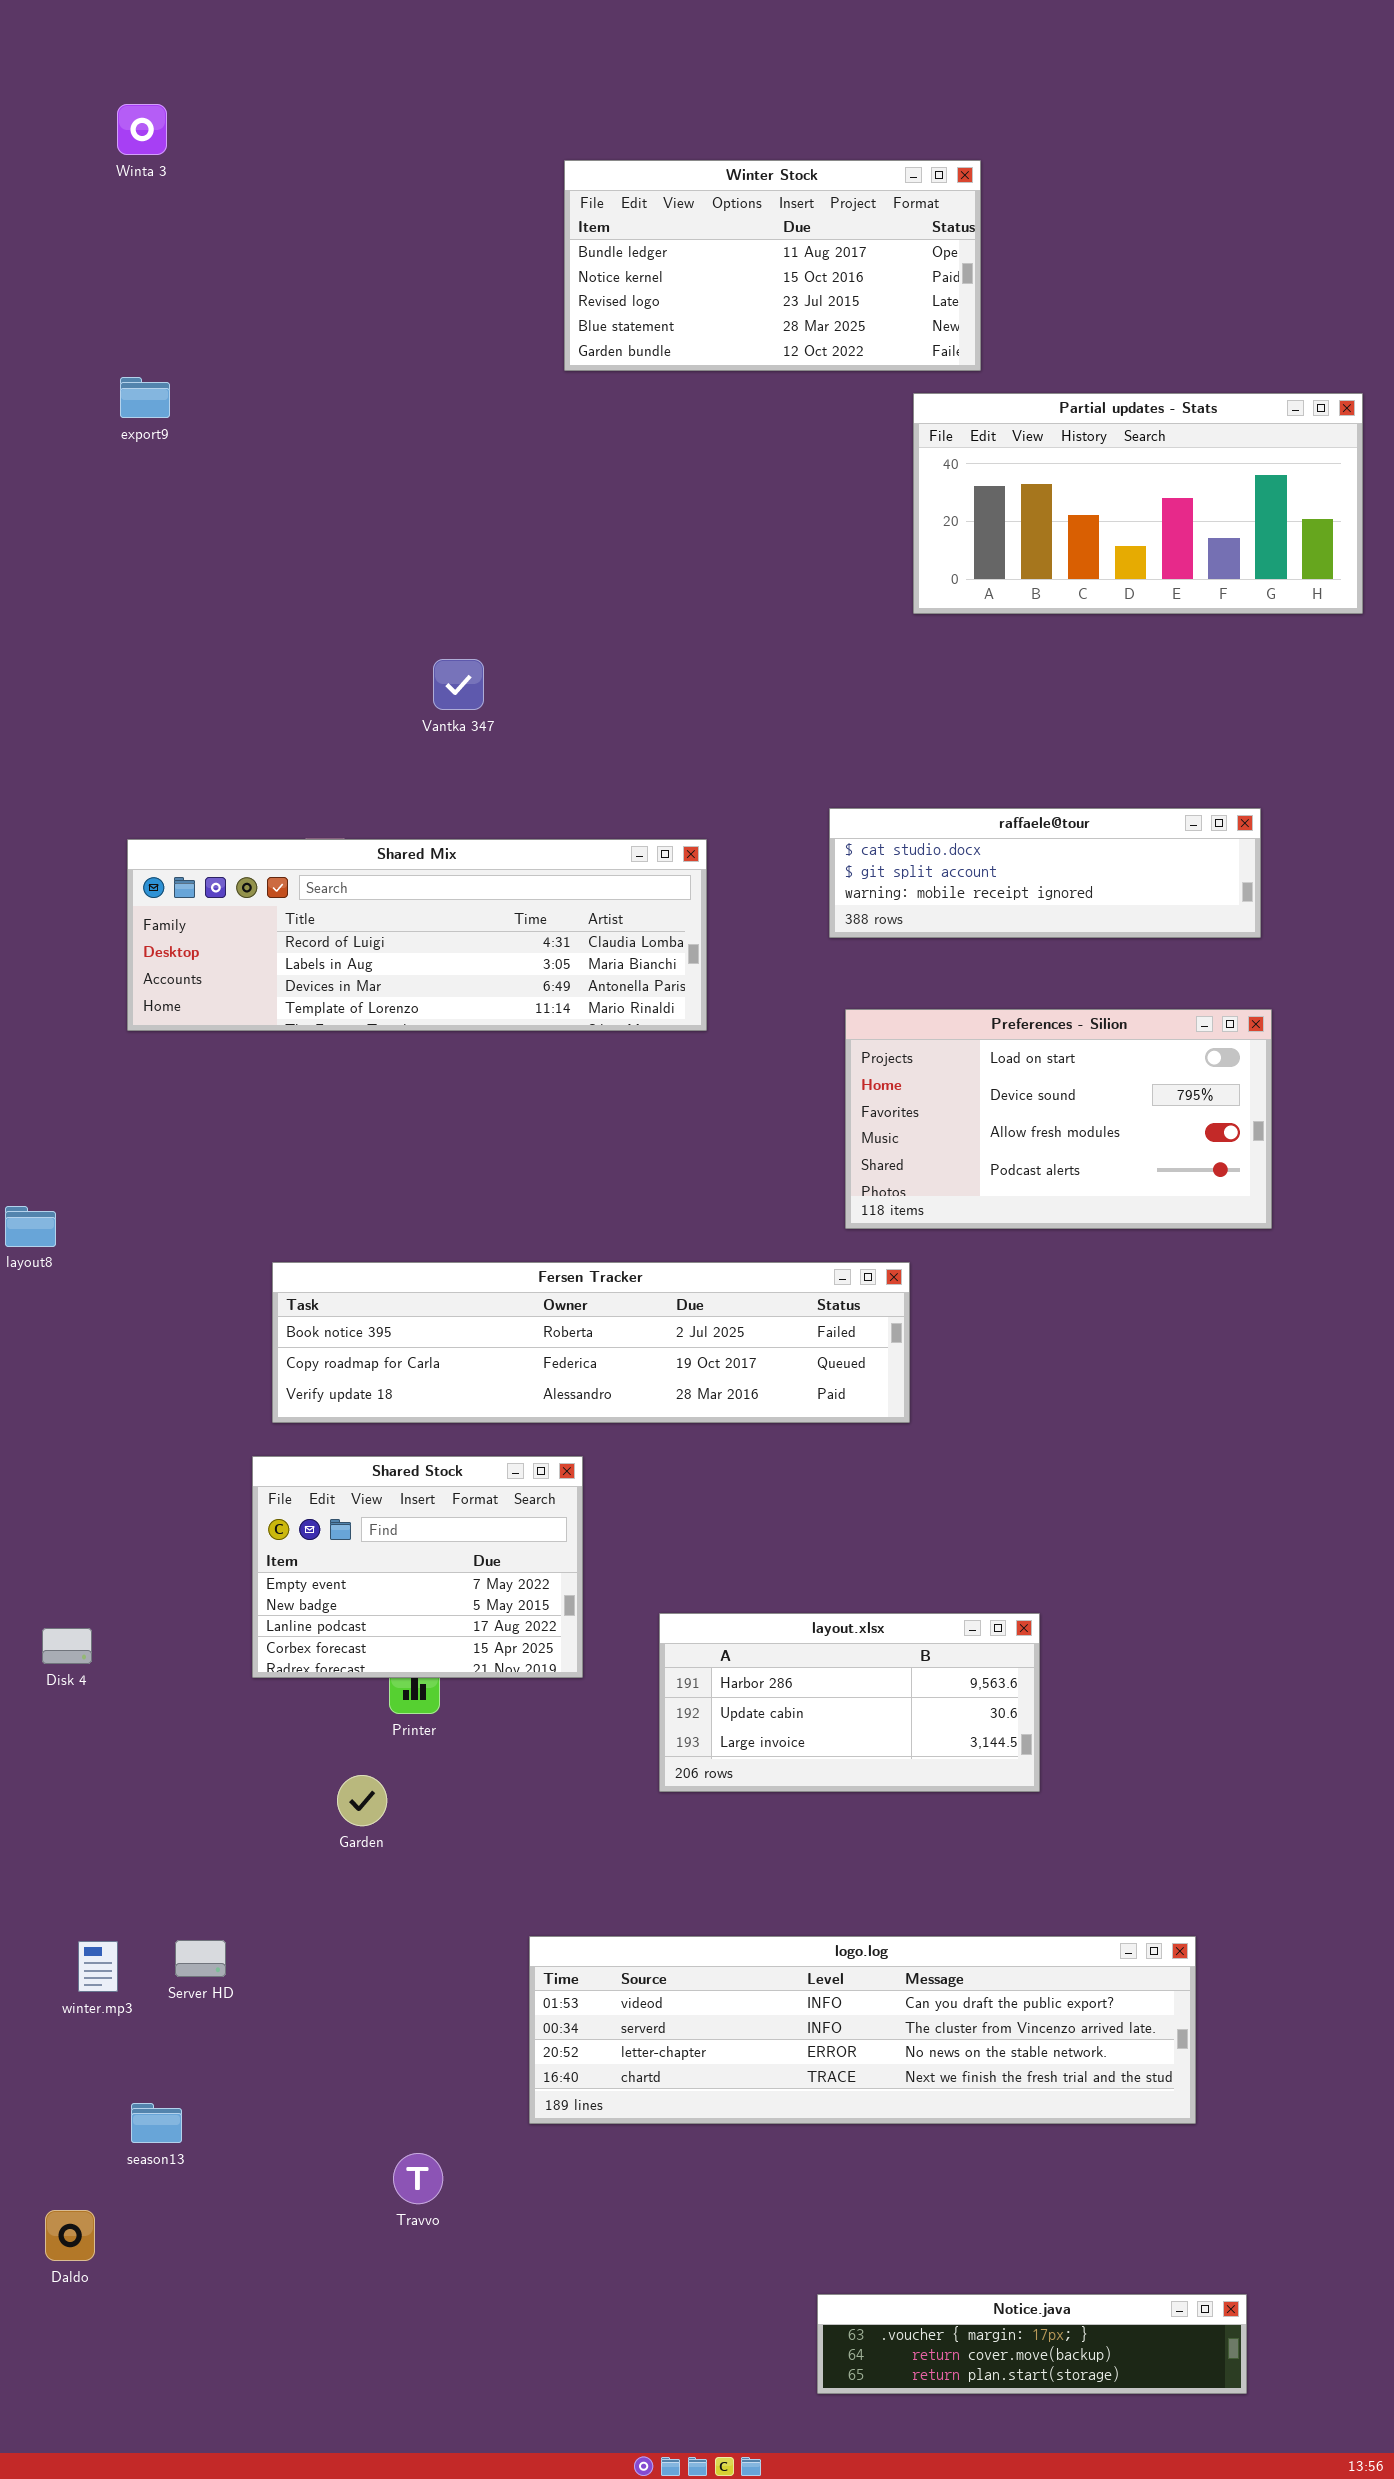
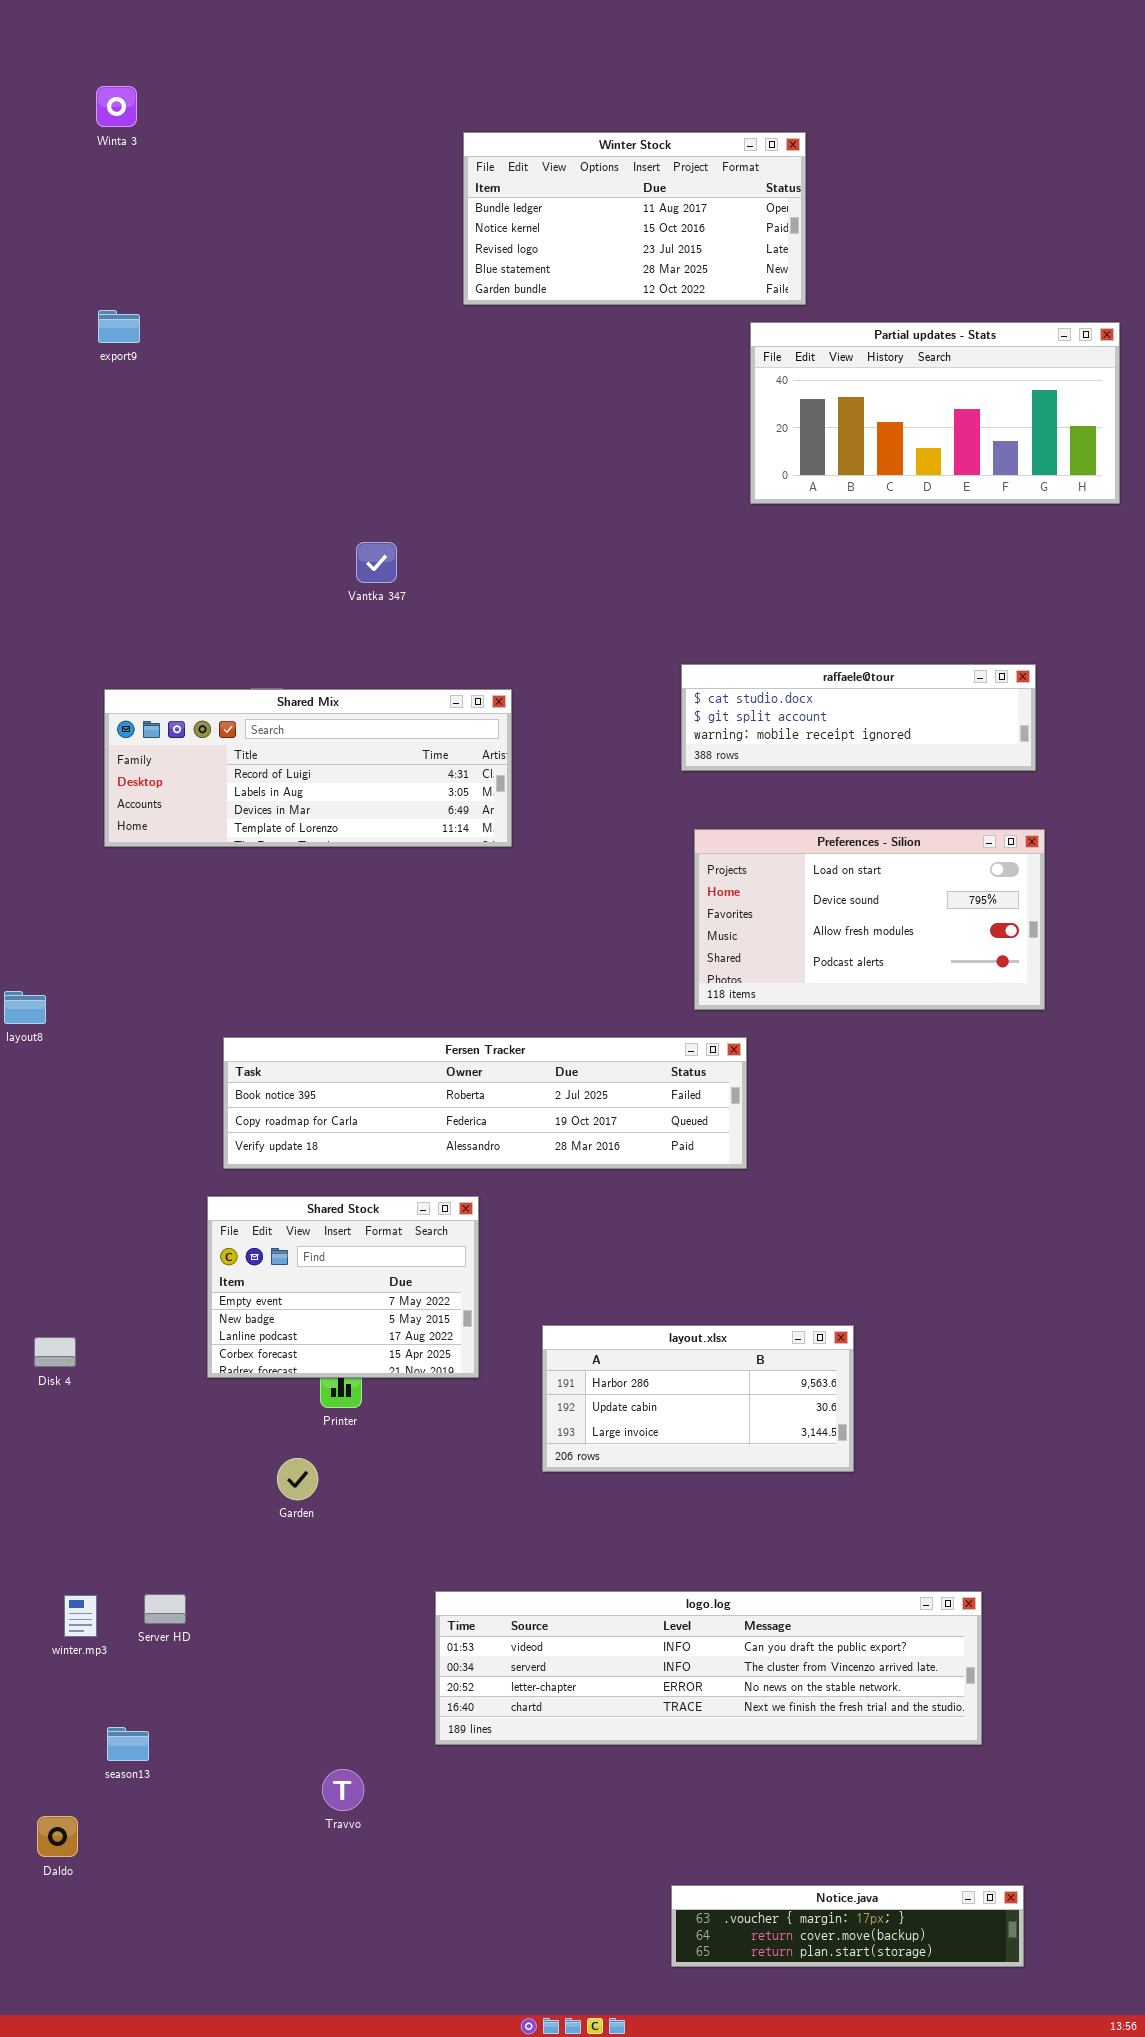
Shared Mix: [127,839,707,1031] -> [104,689,512,847], resized

